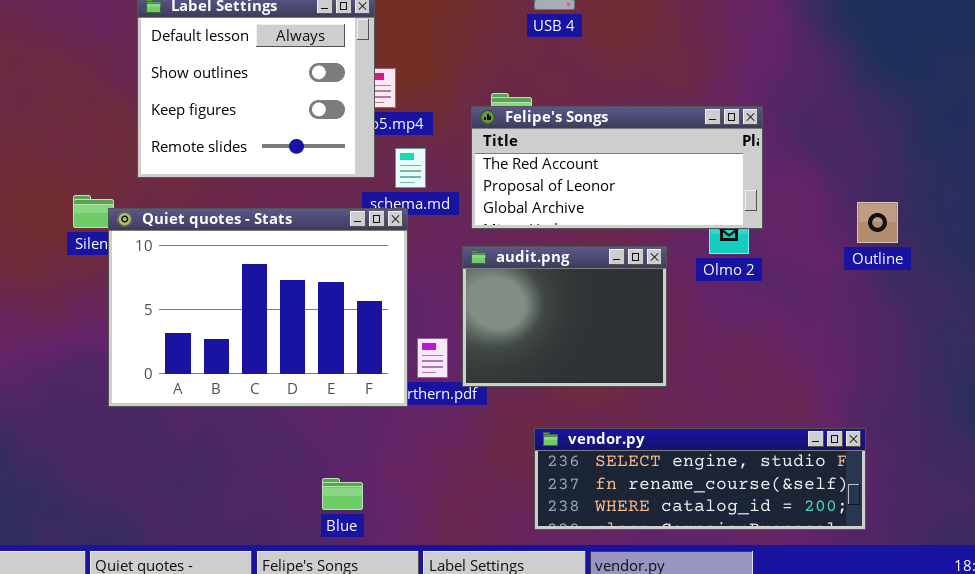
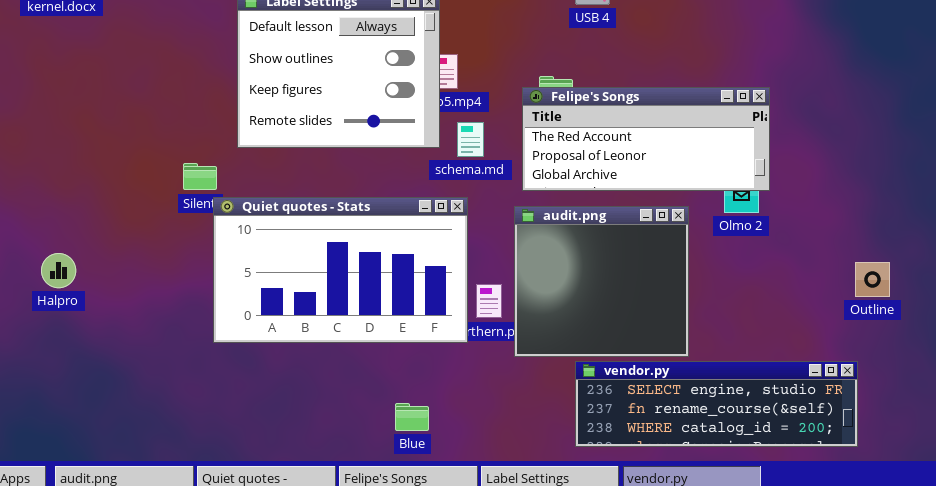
Outline: [857,202,898,243] -> [855,262,890,297], moved
Quiet quotes - Stats: [108,208,408,407] -> [213,197,468,343], resized
audit.png: [462,246,667,387] -> [514,206,689,357], resized

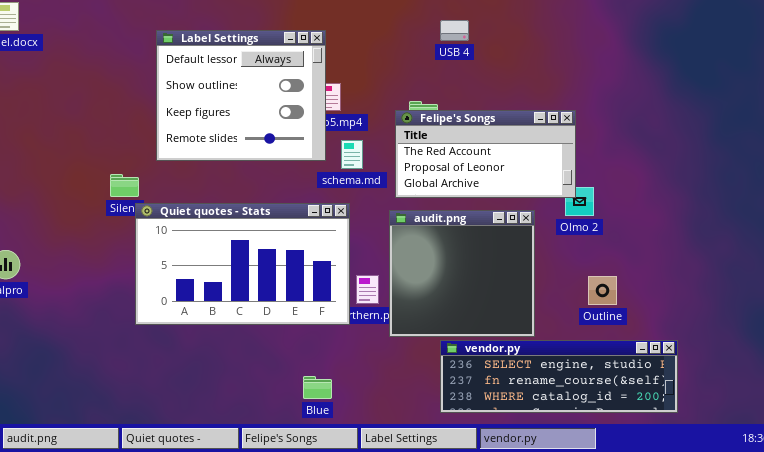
Felipe's Songs: [522,87,770,191] -> [395,110,576,198], resized
Outline: [855,262,890,297] -> [588,276,617,305], moved
Blue: [395,403,429,431] -> [303,376,332,399], moved

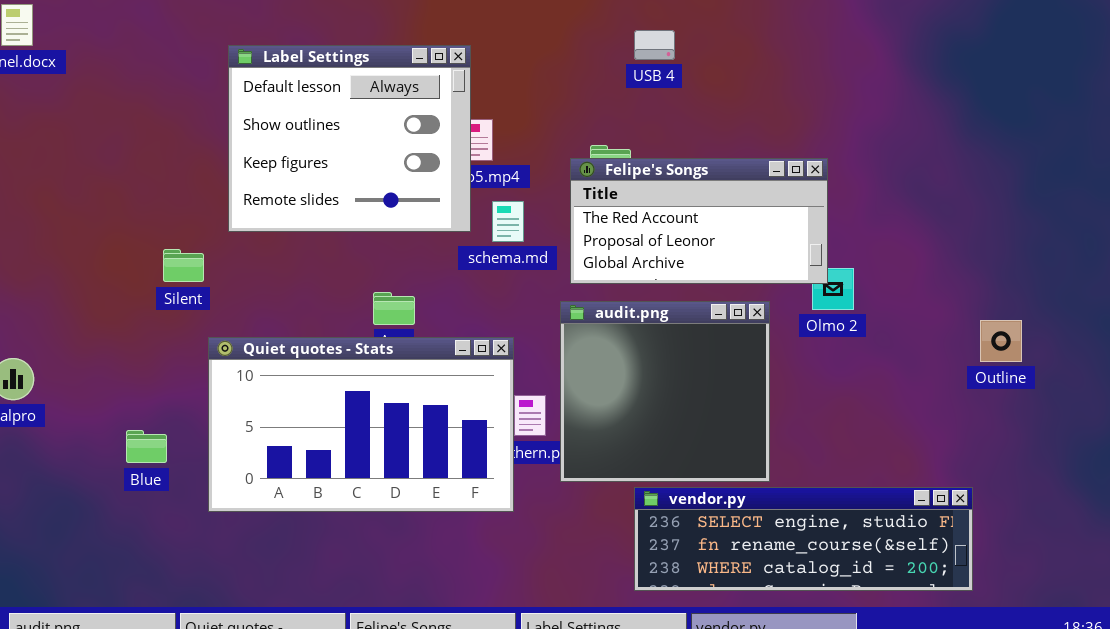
Quiet quotes - Stats: [135,203,350,325] -> [208,337,514,512], moved
Outline: [588,276,617,305] -> [980,320,1022,362], moved
Blue: [303,376,332,399] -> [126,430,167,463], moved

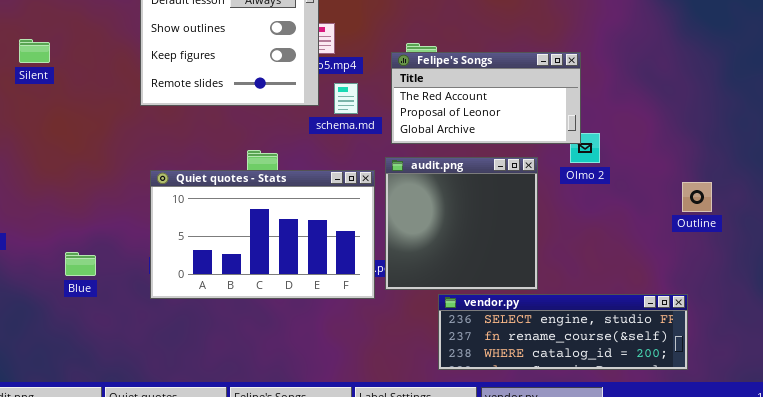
Silent: [163,249,204,282] -> [19,39,50,63], moved
Outline: [980,320,1022,362] -> [682,182,712,212], moved
Quiet quotes - Stats: [208,337,514,512] -> [150,170,375,299], moved

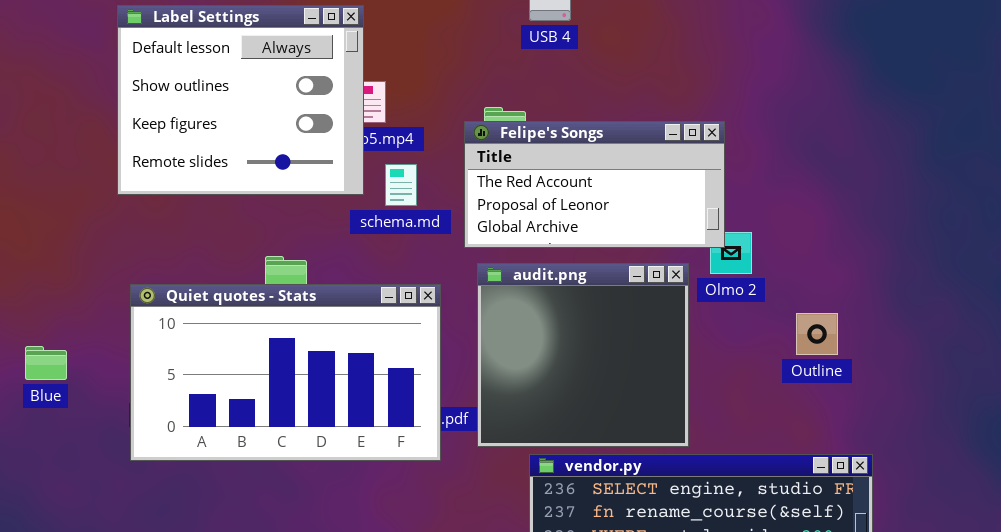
audit.png: [385,157,538,290] -> [477,263,689,447], moved
Outline: [682,182,712,212] -> [796,313,838,355], moved
Blue: [65,252,96,276] -> [25,346,67,380], moved

